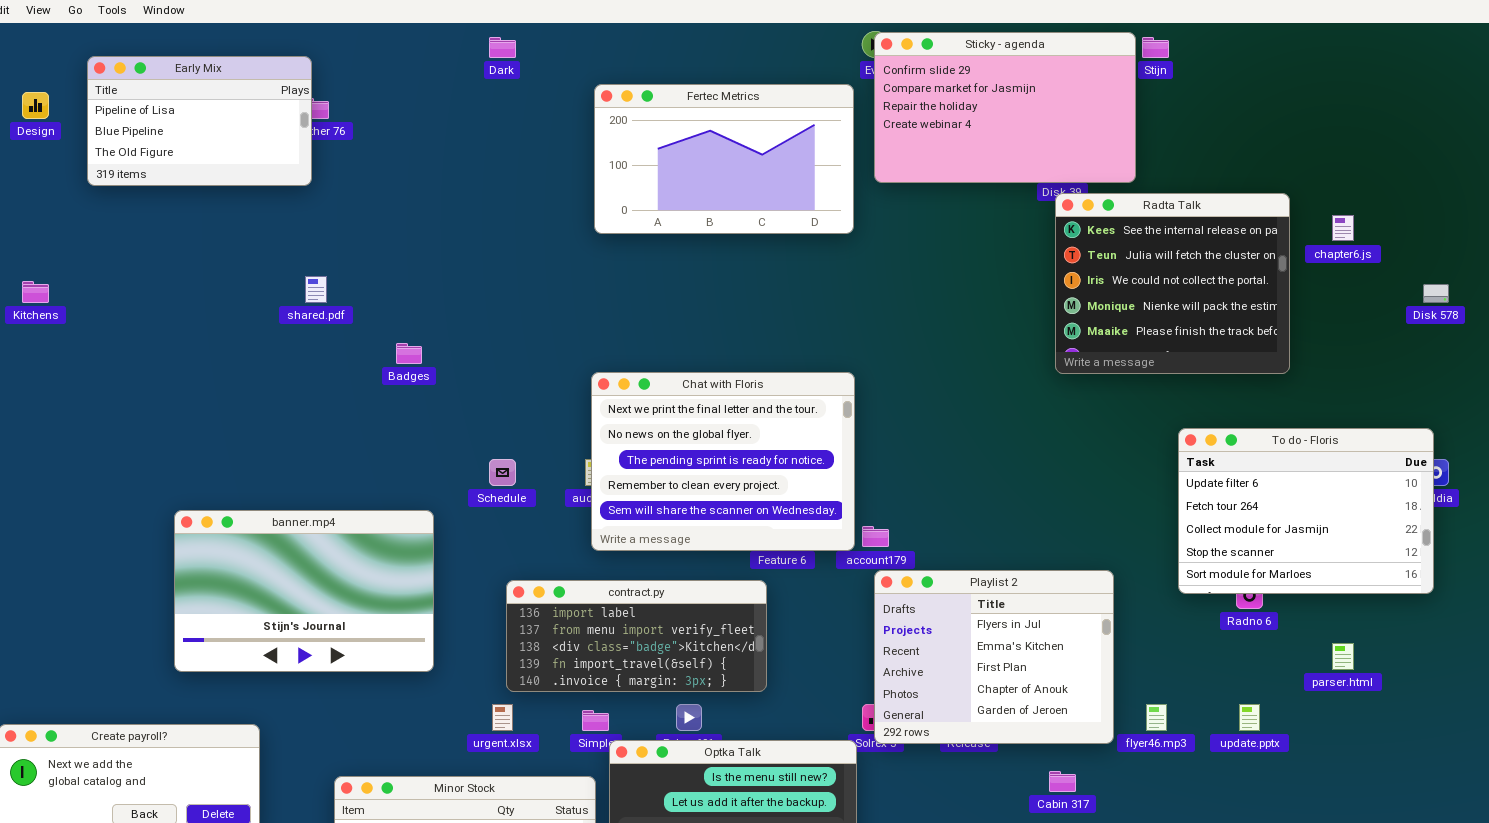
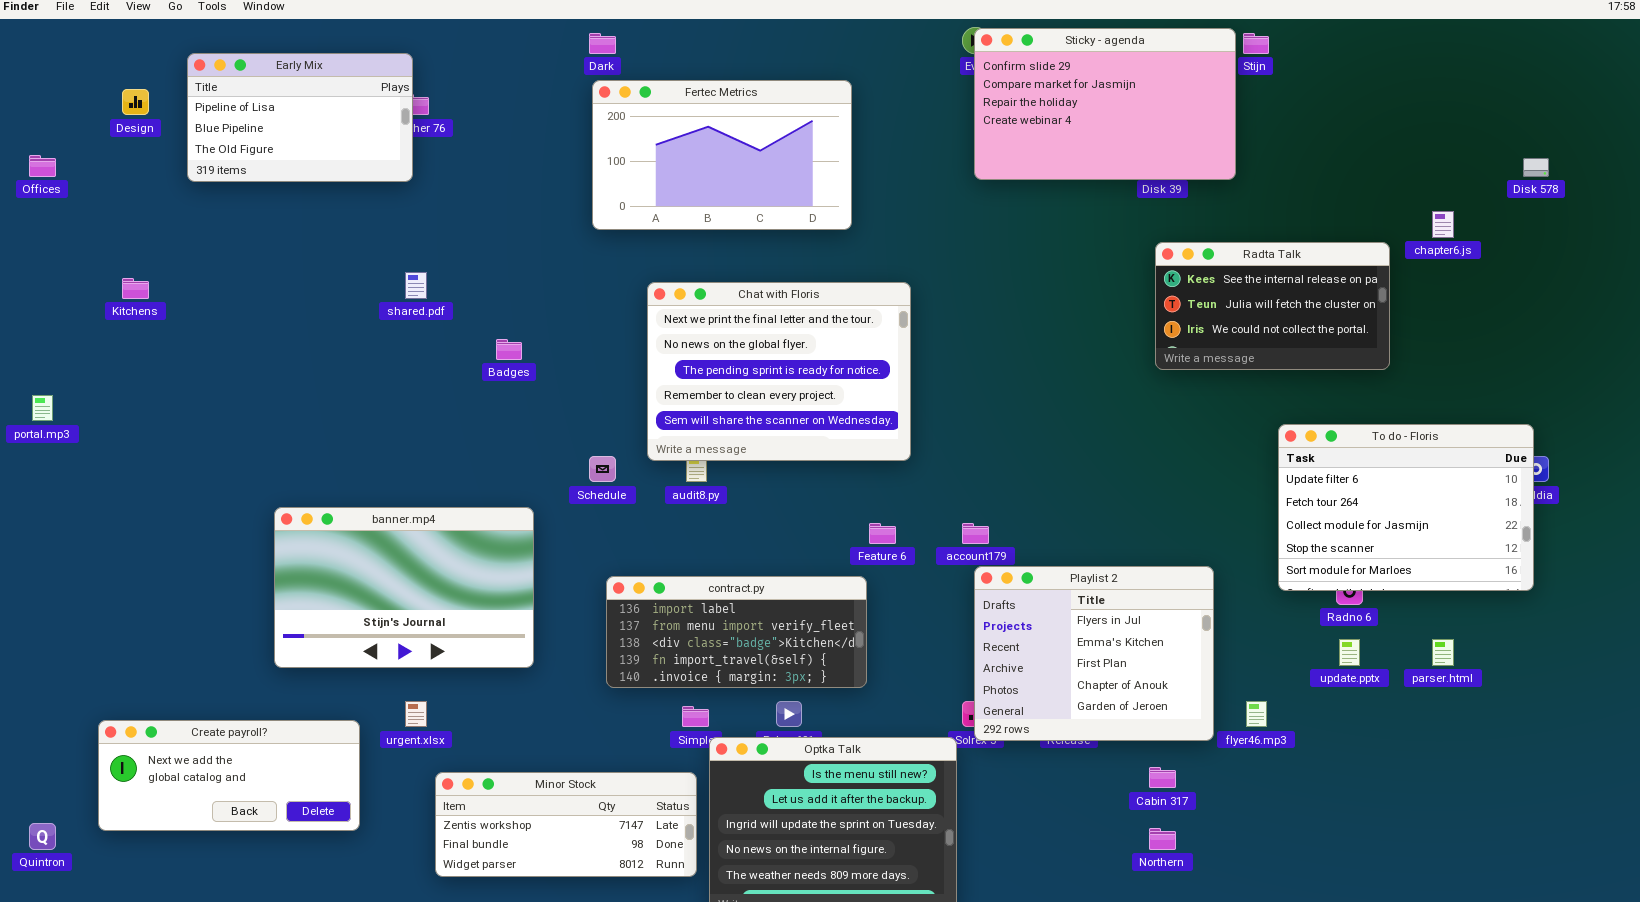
Fertec Metrics: [594,84,854,234] -> [592,80,852,230], moved
Radta Talk: [1055,193,1290,374] -> [1155,242,1390,370], resized
Disk 578: [1423,284,1449,303] -> [1523,158,1549,177], moved
Chat with Floris: [591,372,855,551] -> [647,282,911,461], moved
urgent.xlsx: [492,704,513,731] -> [405,701,427,727], moved
update.pptx: [1239,704,1260,731] -> [1339,639,1360,666], moved

